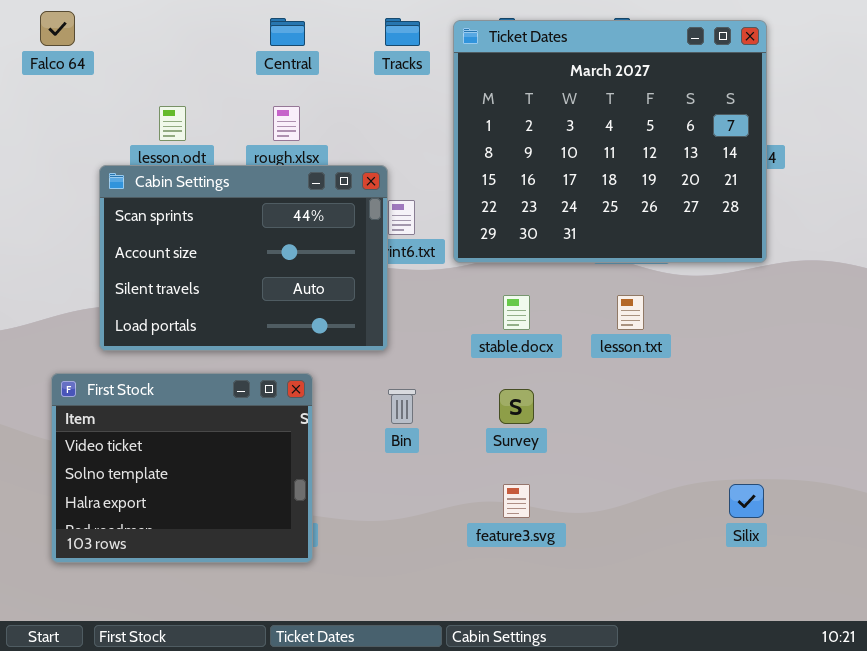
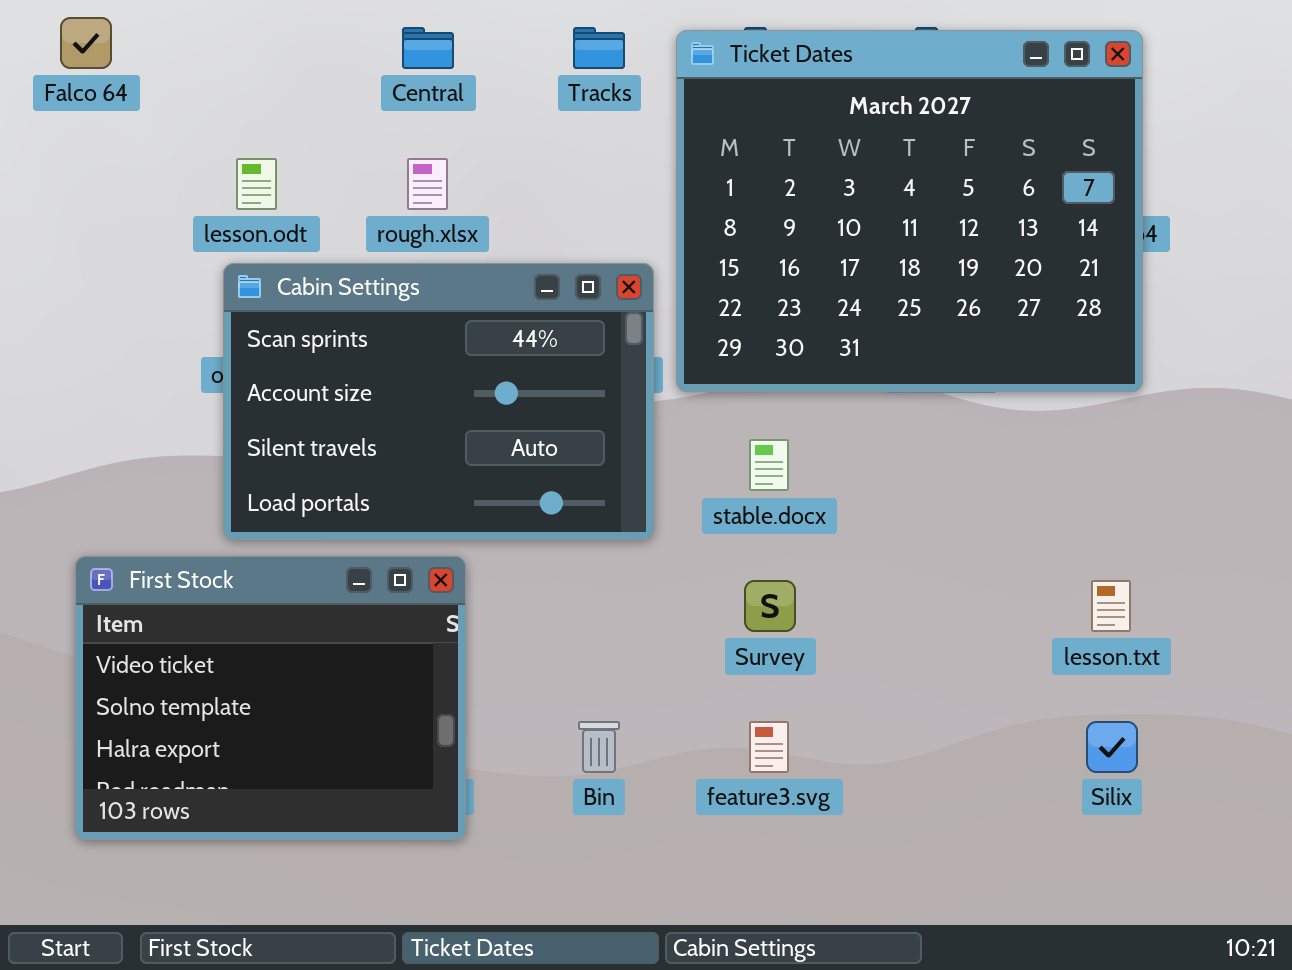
Cabin Settings: [99,165,388,351] -> [223,263,654,540], moved
lesson.txt: [617,295,644,330] -> [1091,580,1131,632], moved
Bin: [388,389,416,424] -> [578,721,620,773], moved

